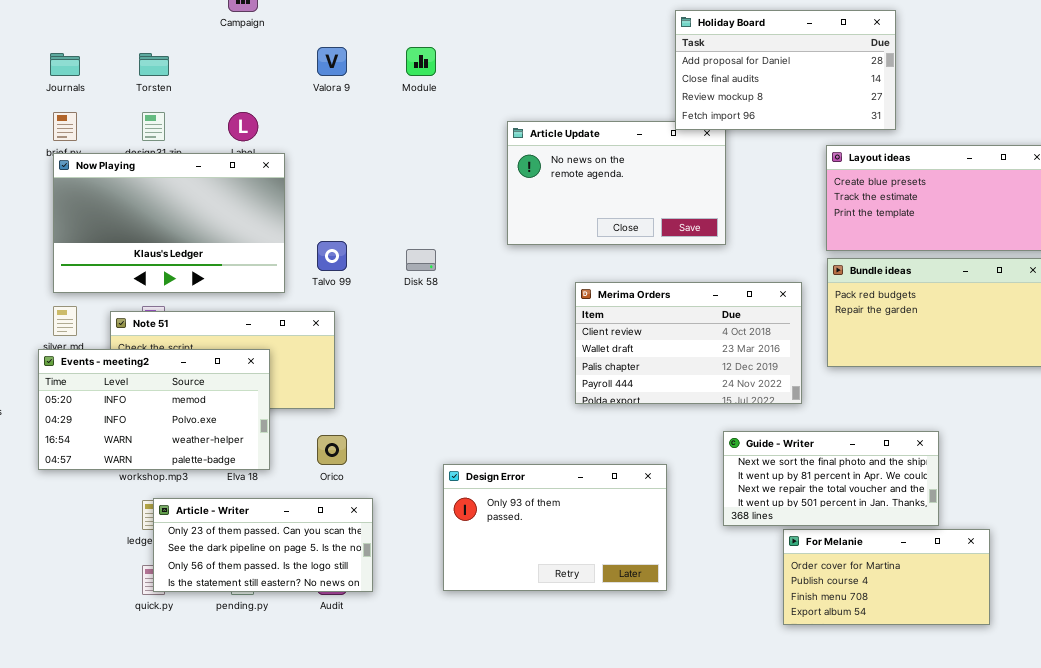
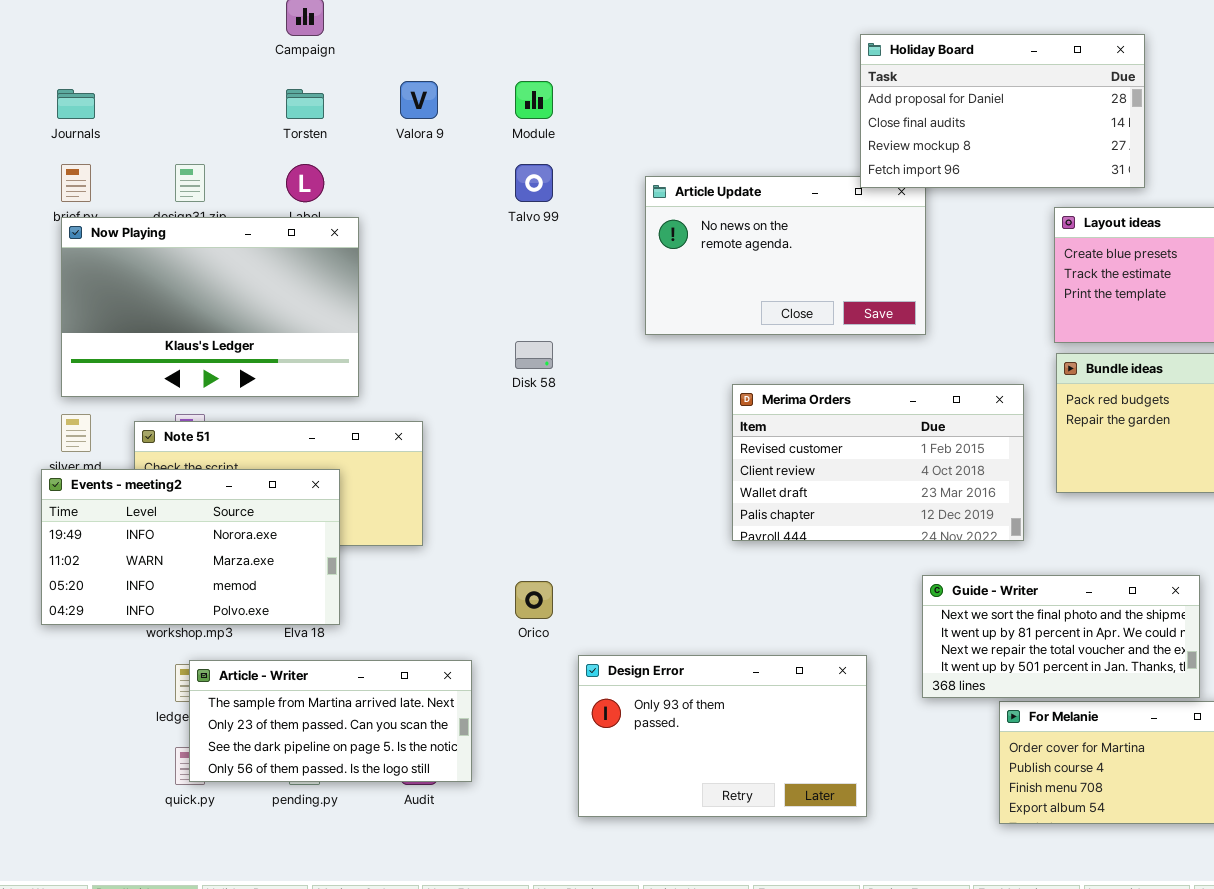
Torsten: [139,53,169,76] -> [286,89,324,119], moved
Talvo 99: [317,241,347,271] -> [515,164,553,202], moved
Merima Orders: [575,282,802,404] -> [732,384,1024,541], scrolled up 1 row
Events - meeting2: [38,349,270,470] -> [41,469,340,625], scrolled up 2 rows
Orico: [317,435,347,465] -> [515,581,553,619], moved
Design Error: [443,464,667,591] -> [578,655,867,817], moved
Article - Writer: [153,498,373,592] -> [189,660,472,782], scrolled up 1 row

